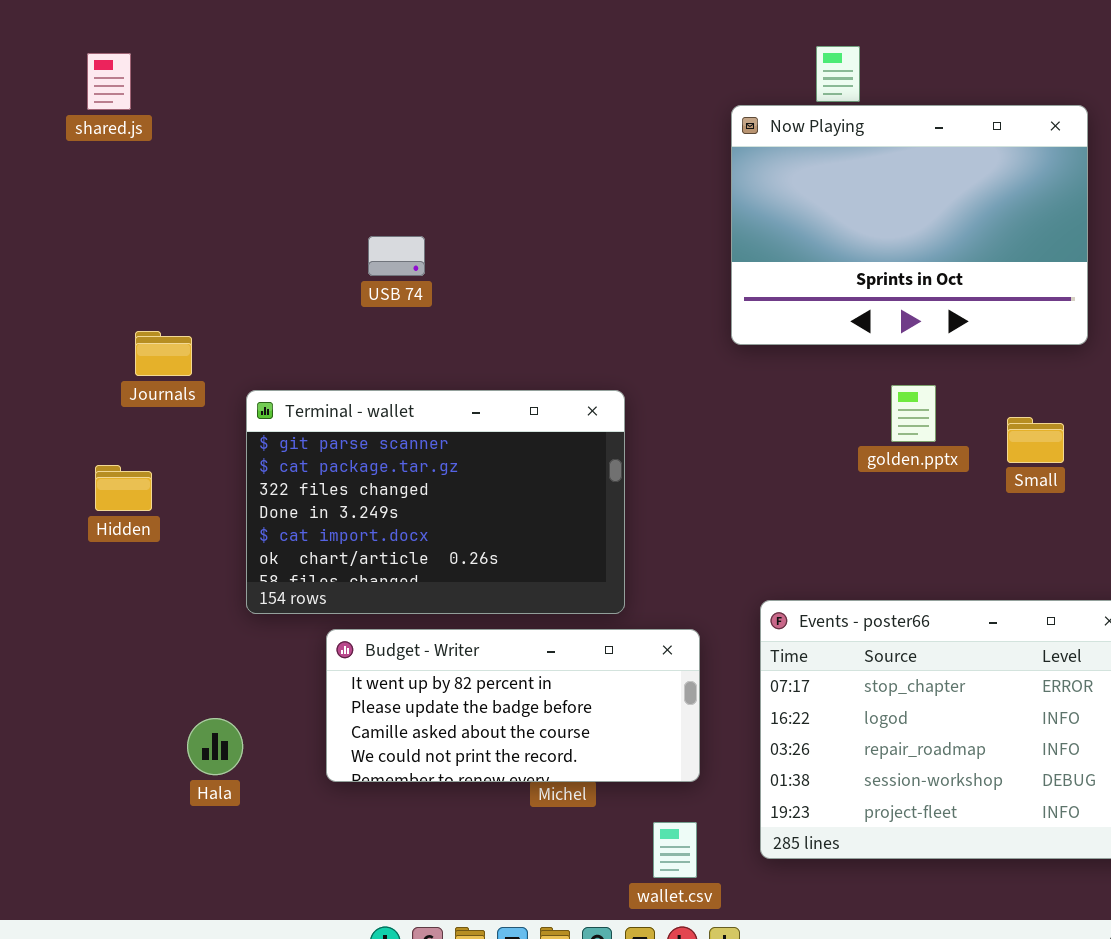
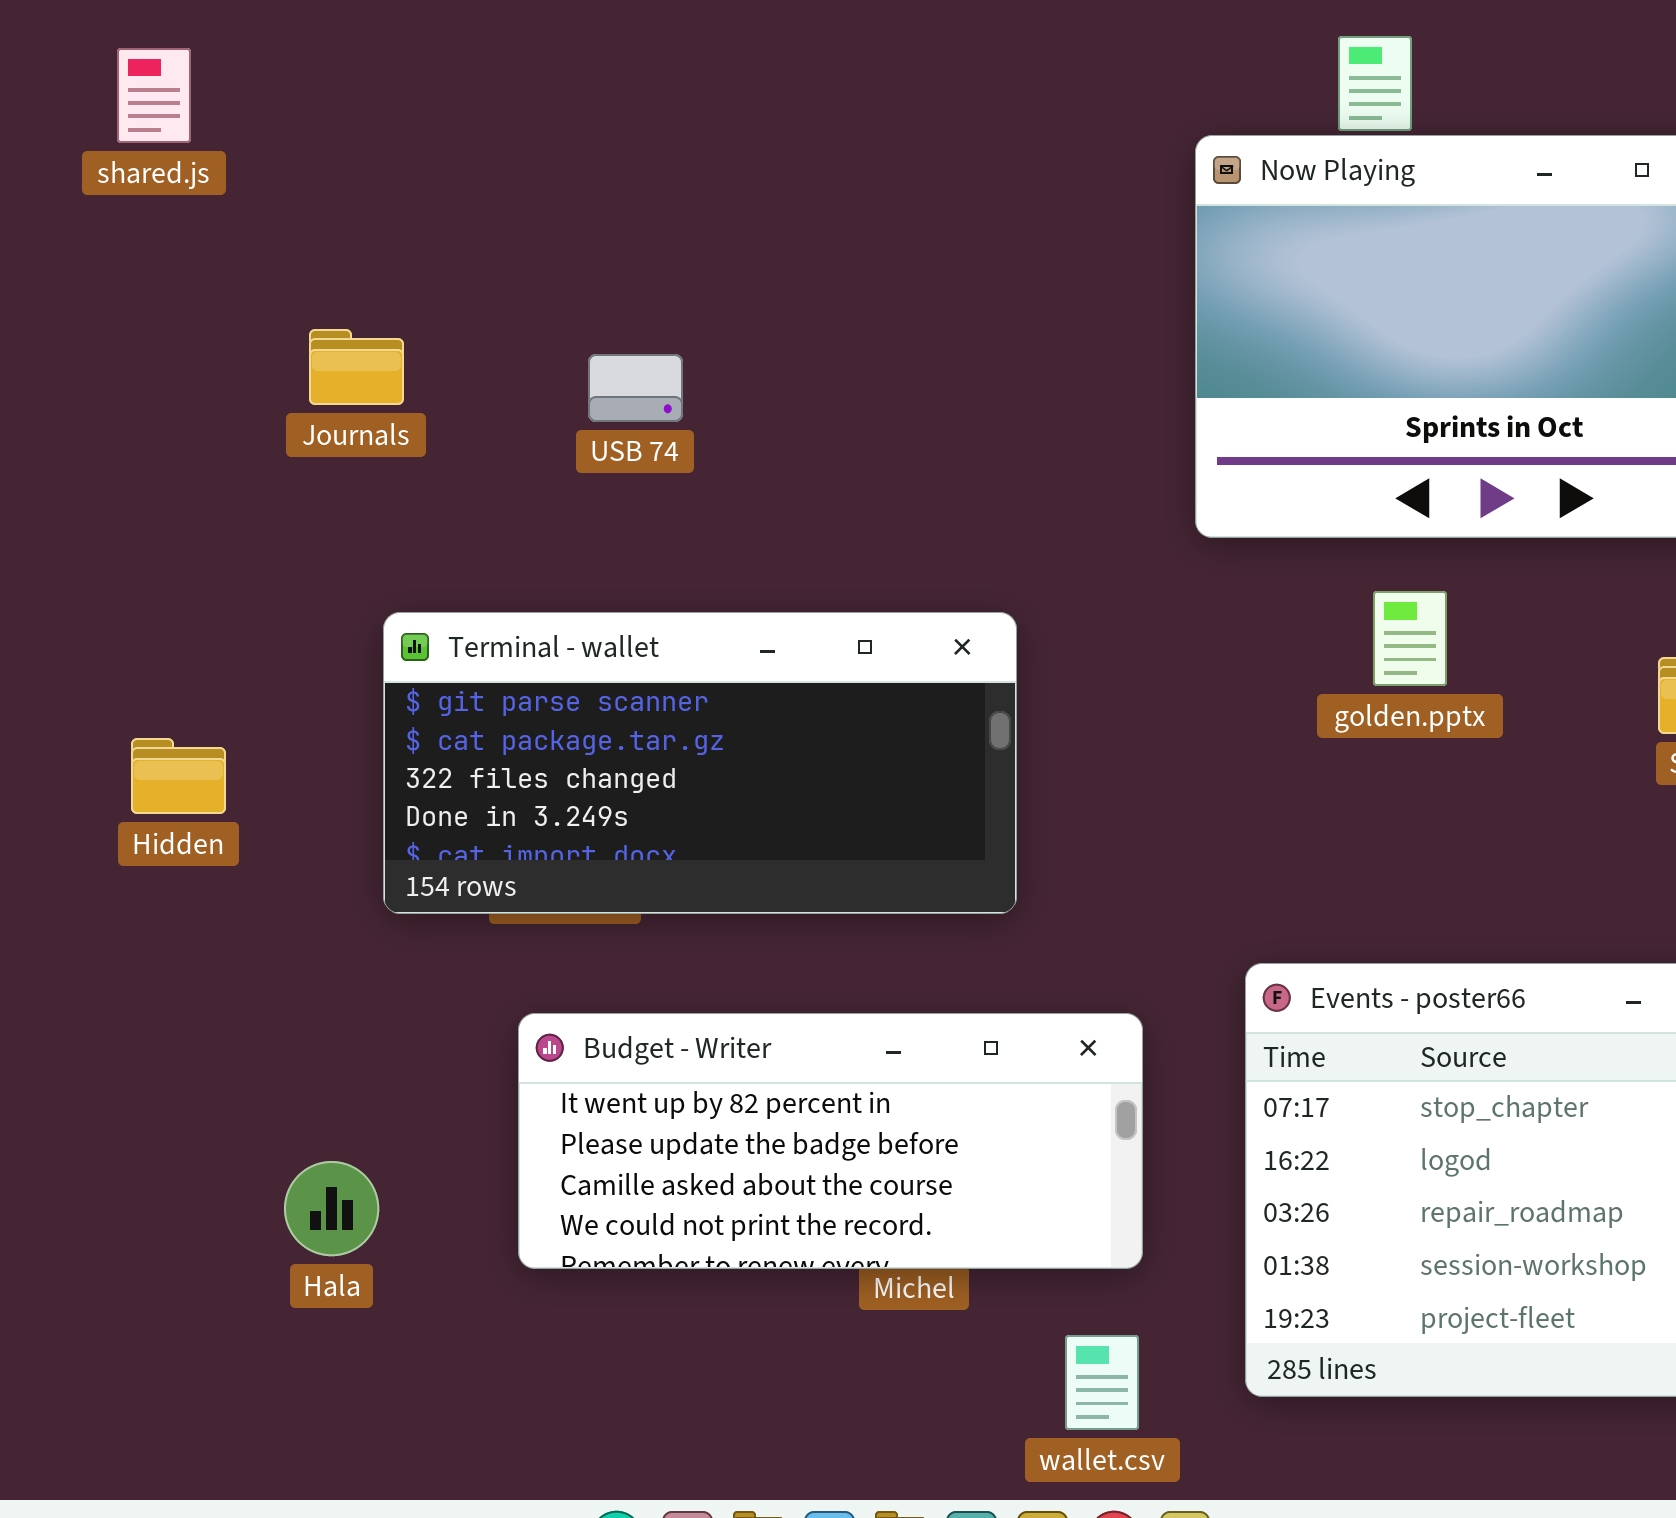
Journals: [135,331,192,376] -> [309,329,404,405], moved
golden.pptx: [891,385,936,442] -> [1373,591,1447,686], moved
Terminal - wallet: [246,390,625,614] -> [383,612,1017,914], resized

